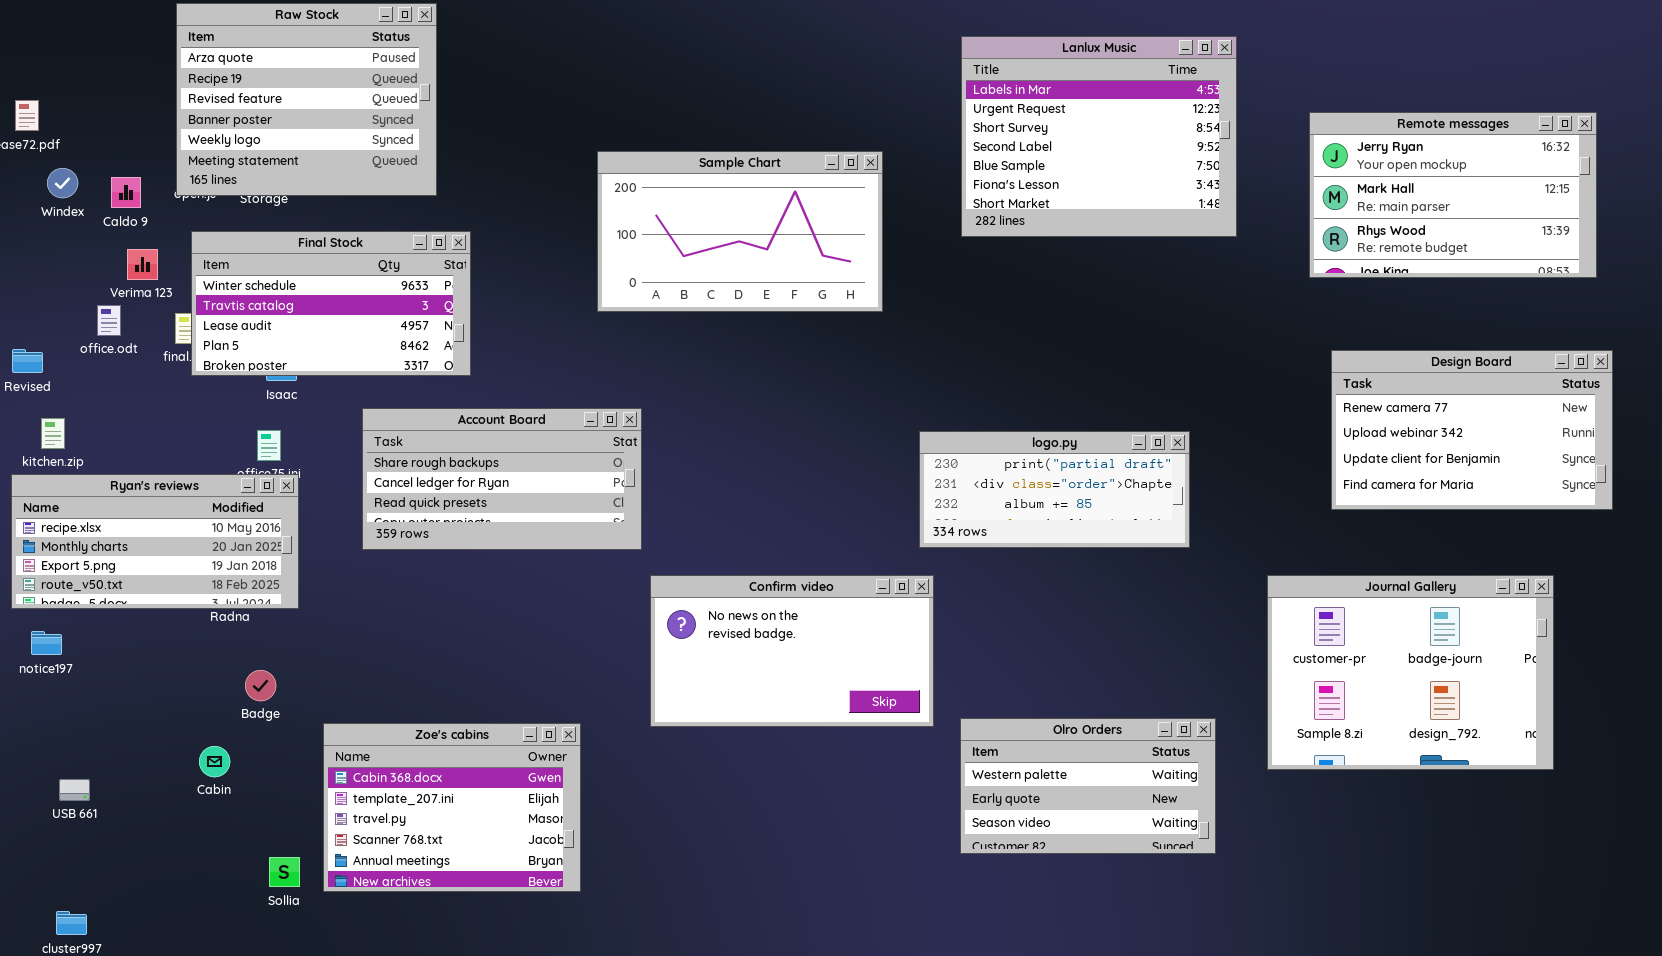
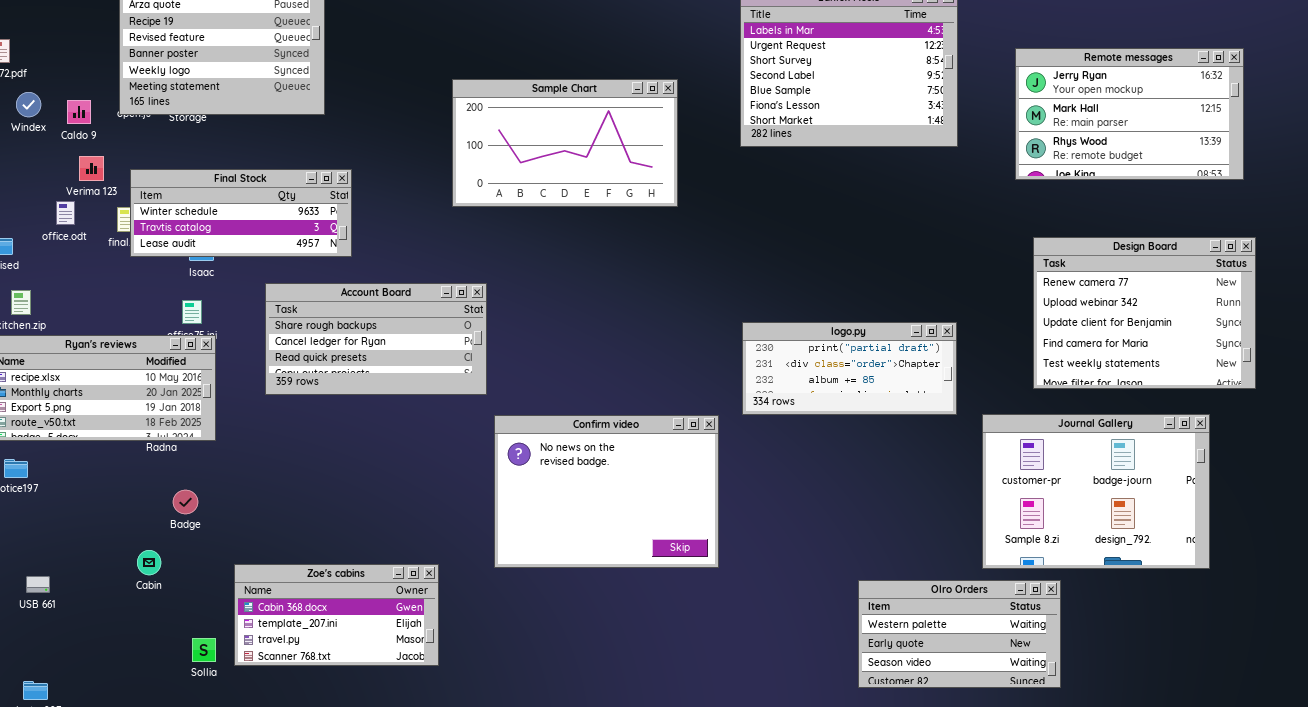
Final Stock: [191,231,471,376] -> [130,169,352,257], resized
Design Board: [1331,350,1613,510] -> [1033,237,1256,389], resized
logo.py: [919,431,1190,548] -> [742,322,957,415], moved
Confirm video: [650,575,934,727] -> [494,415,719,568], resized
Olro Orders: [960,718,1216,854] -> [858,580,1061,688], moved
Zoe's cabins: [323,723,581,892] -> [234,564,439,666], resized

